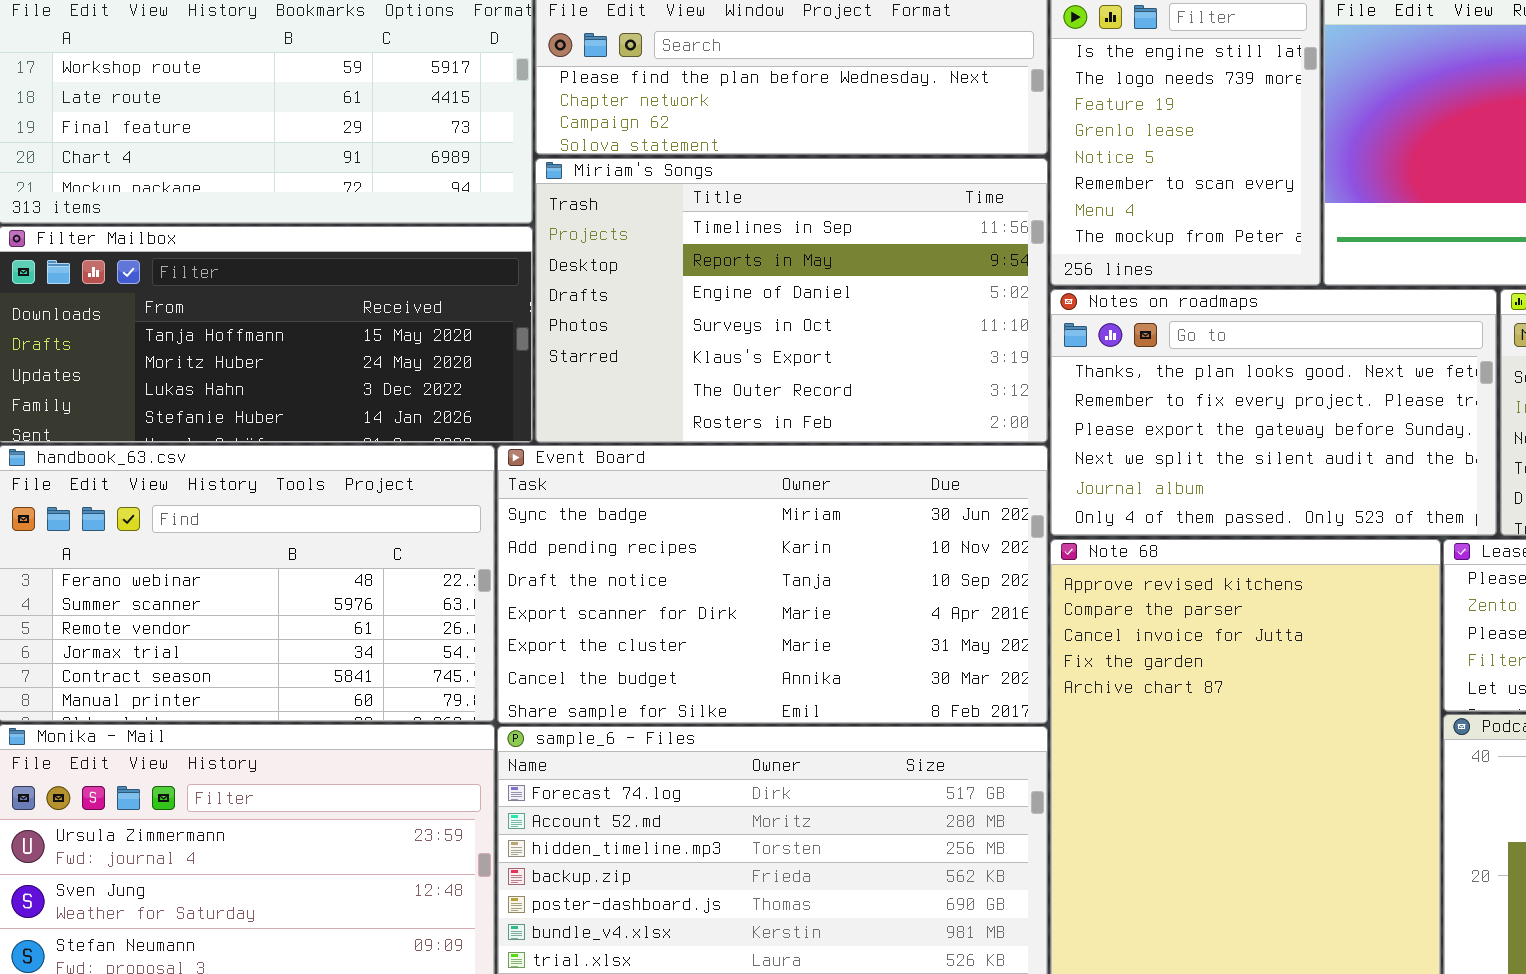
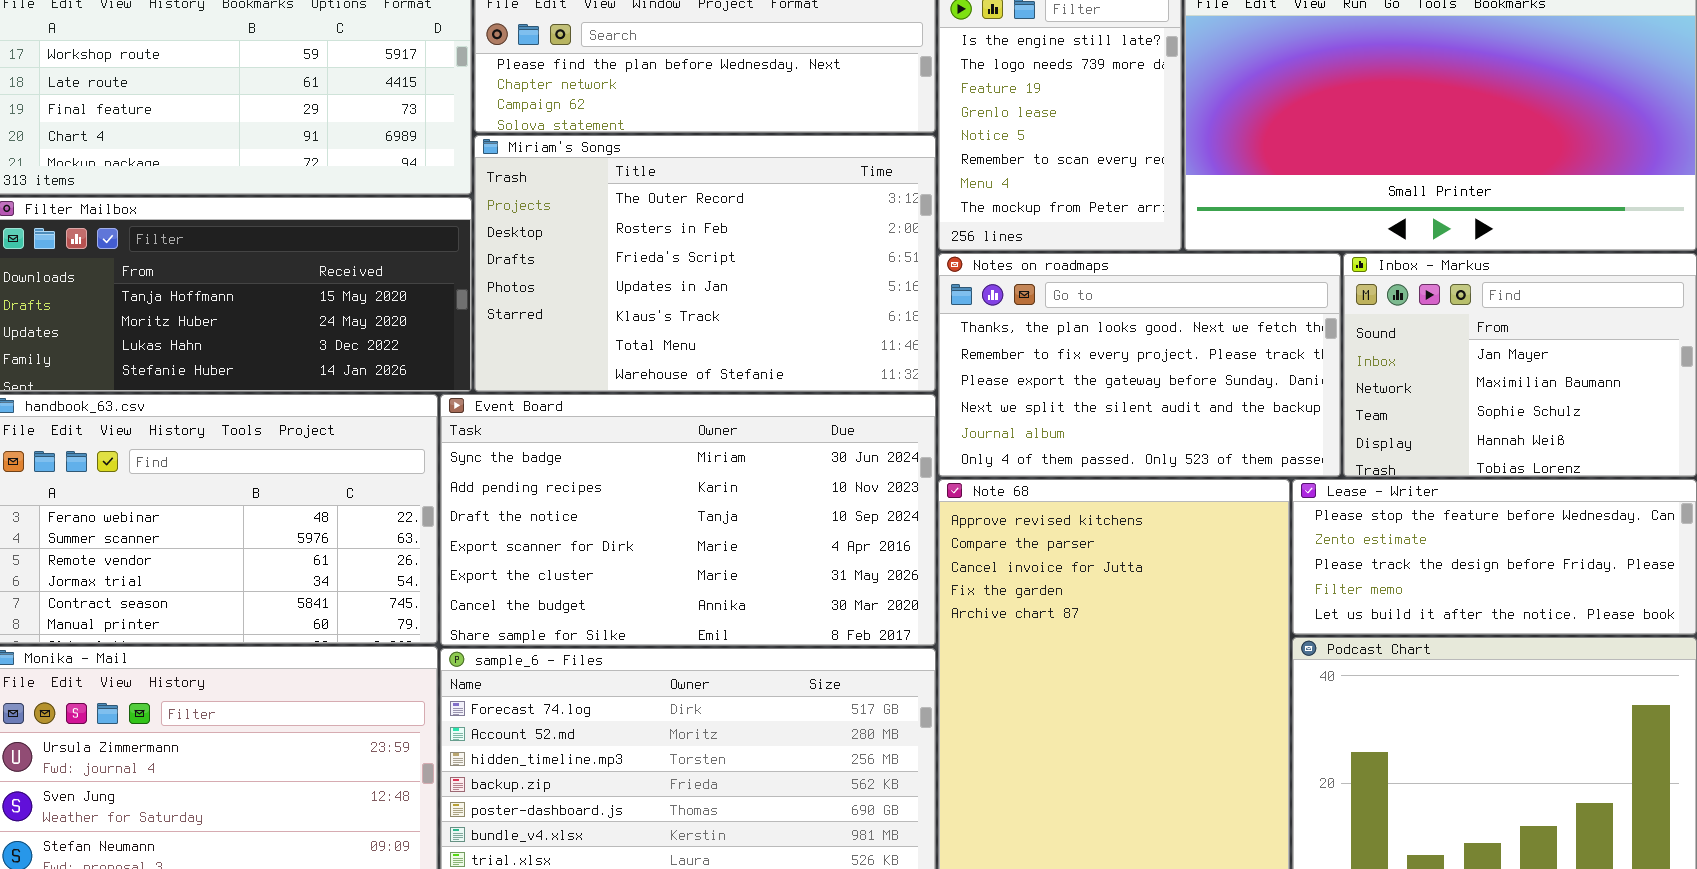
Miriam's Songs: [535,158,1048,443] -> [474,135,936,392], scrolled down 5 rows

